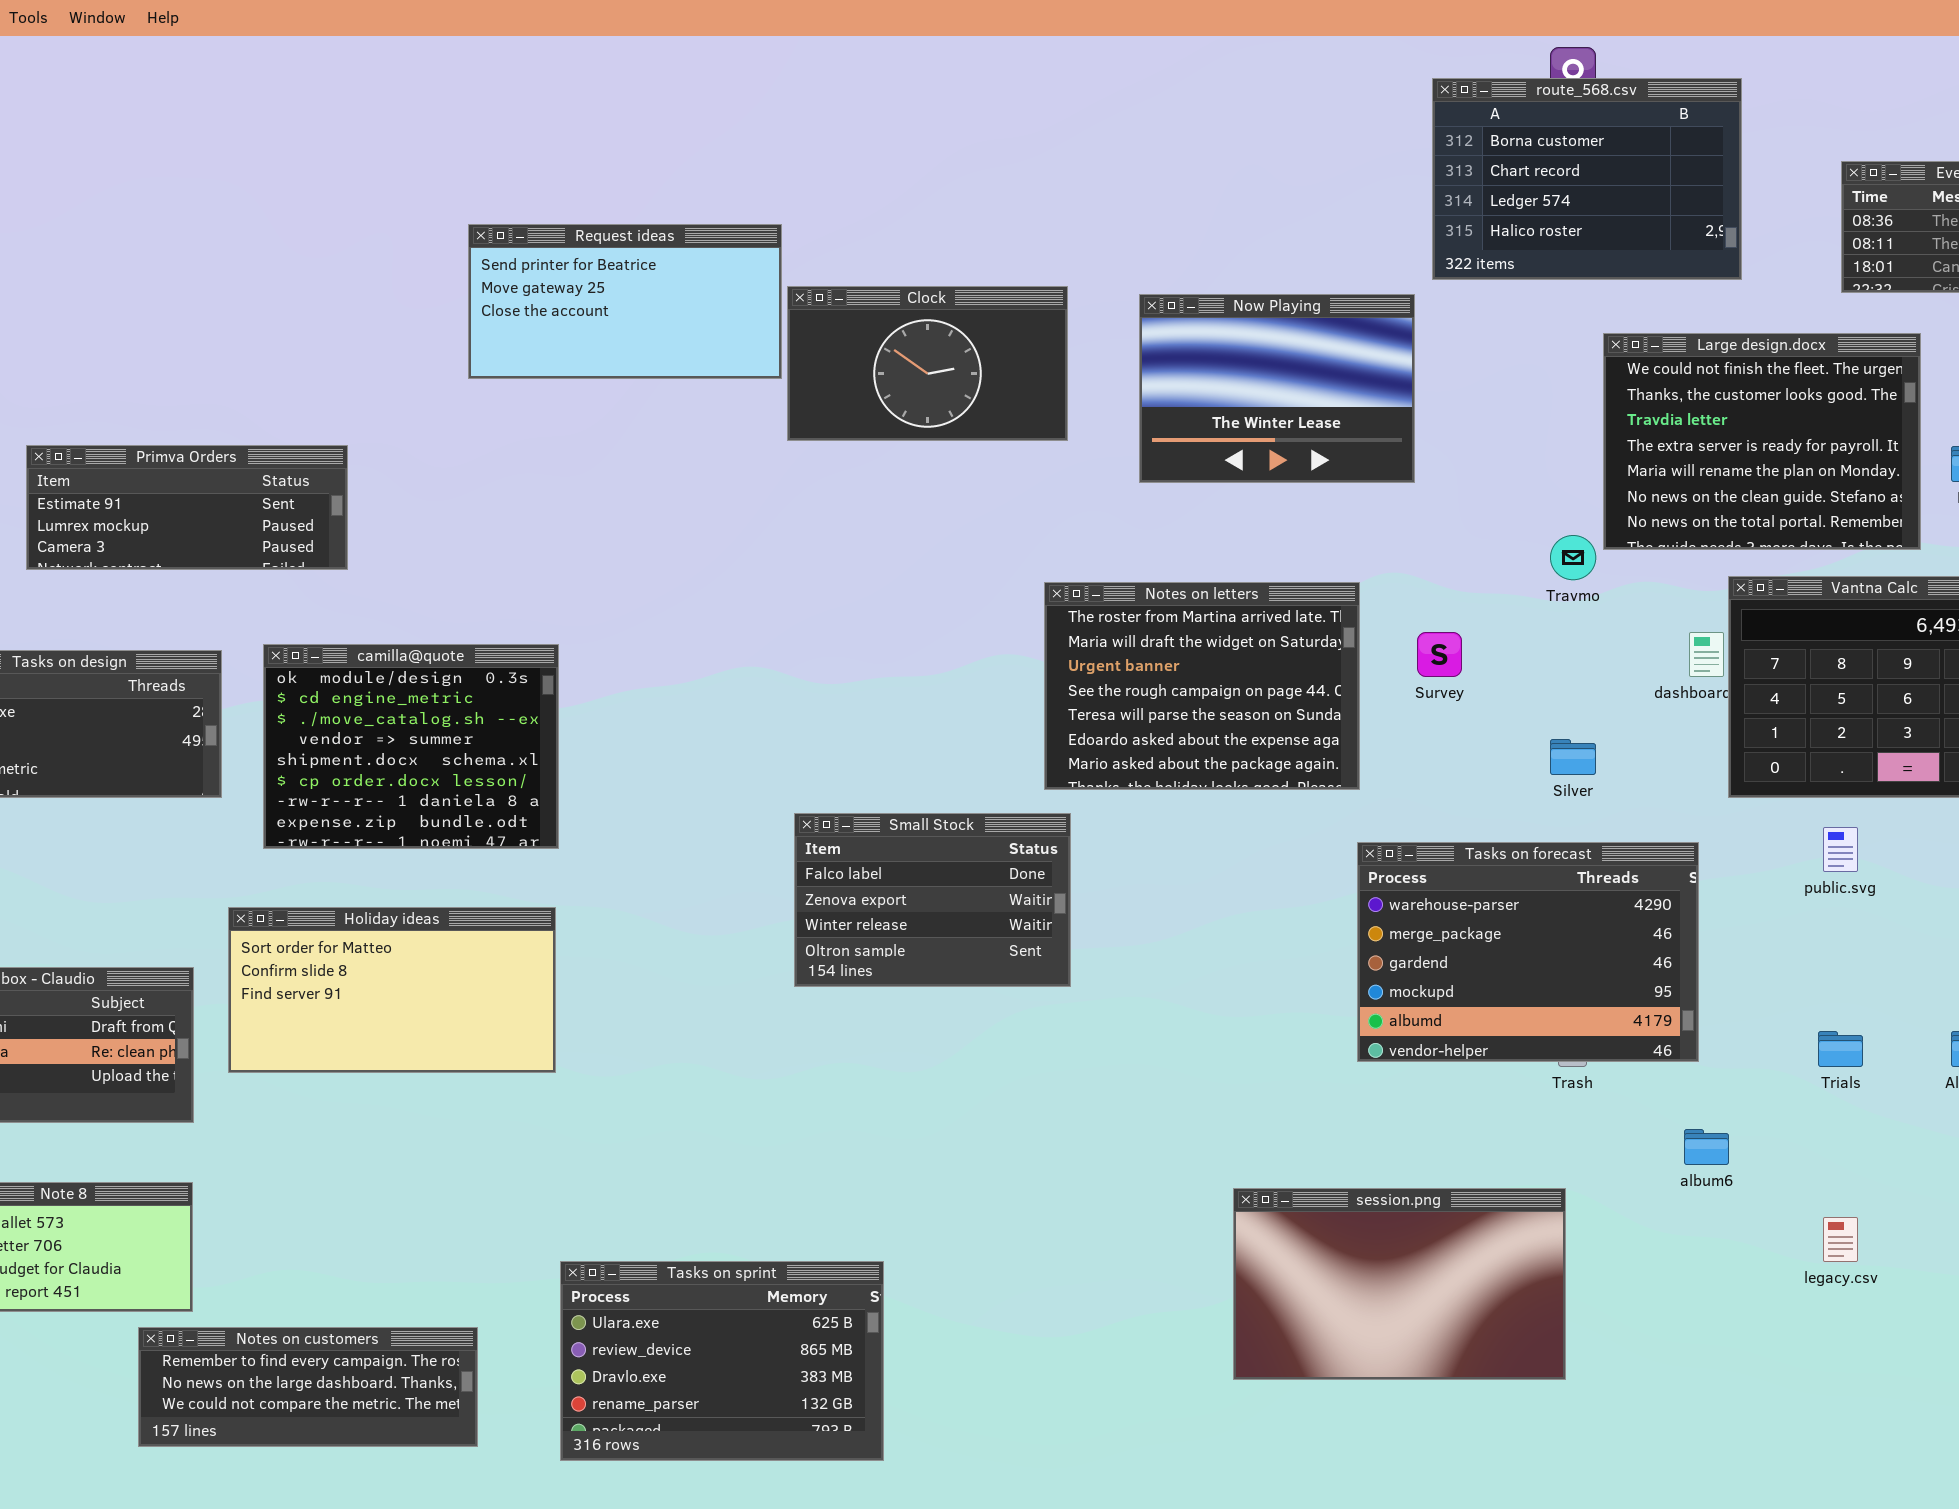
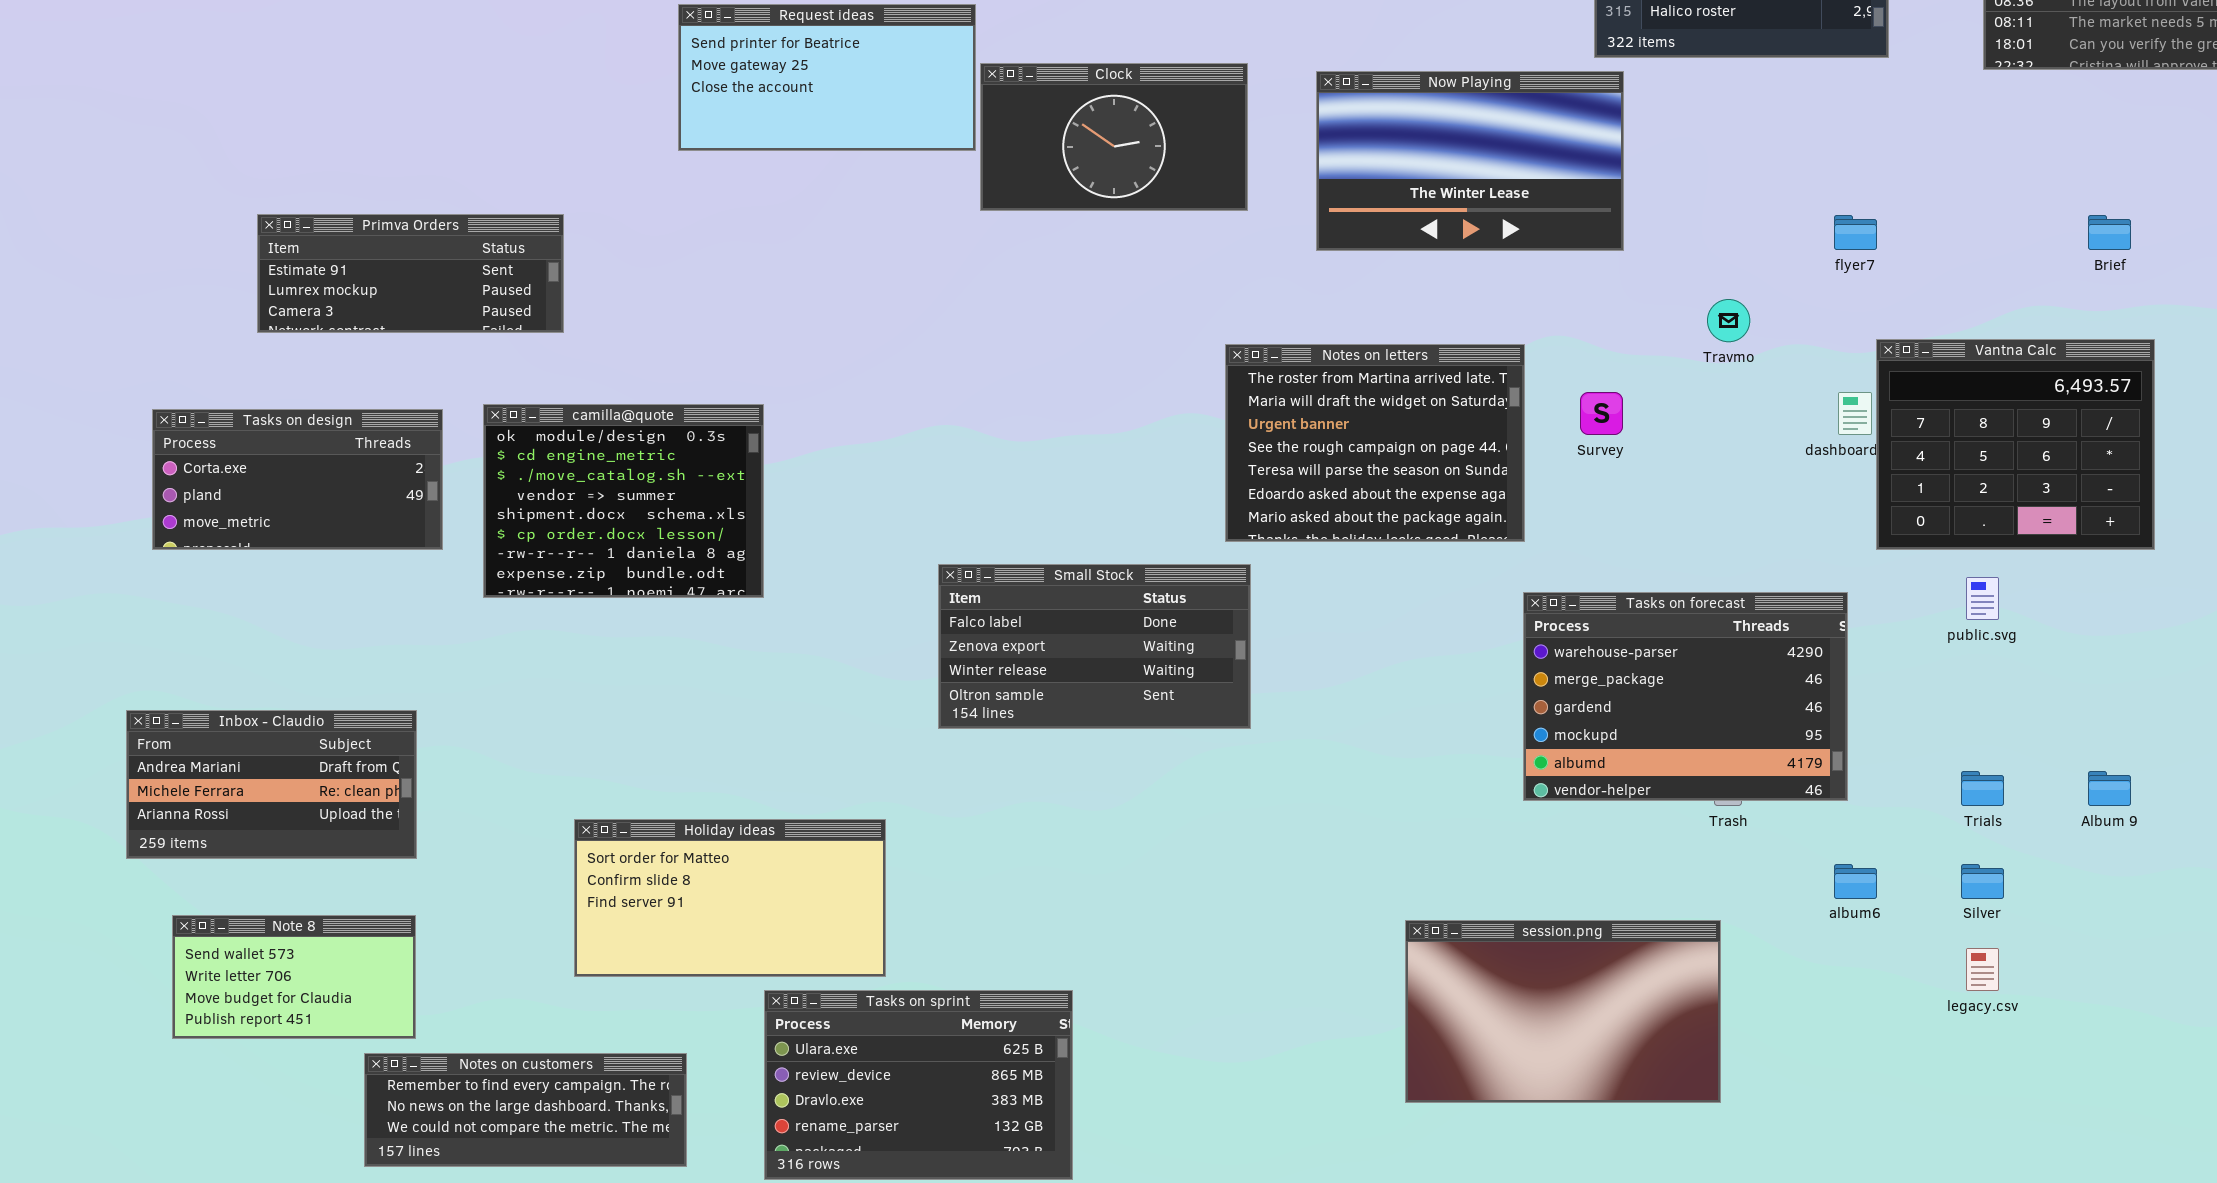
Now Playing: [1139,294,1415,483] -> [1316,71,1624,251], resized
Large design.docx: [1603,333,1921,550] -> none, closed
Silver: [1550,739,1596,775] -> [1961,864,2004,899], moved
Small Stock: [794,813,1071,987] -> [938,564,1251,729], resized
Holiday ideas: [228,907,556,1073] -> [574,819,886,977], moved

